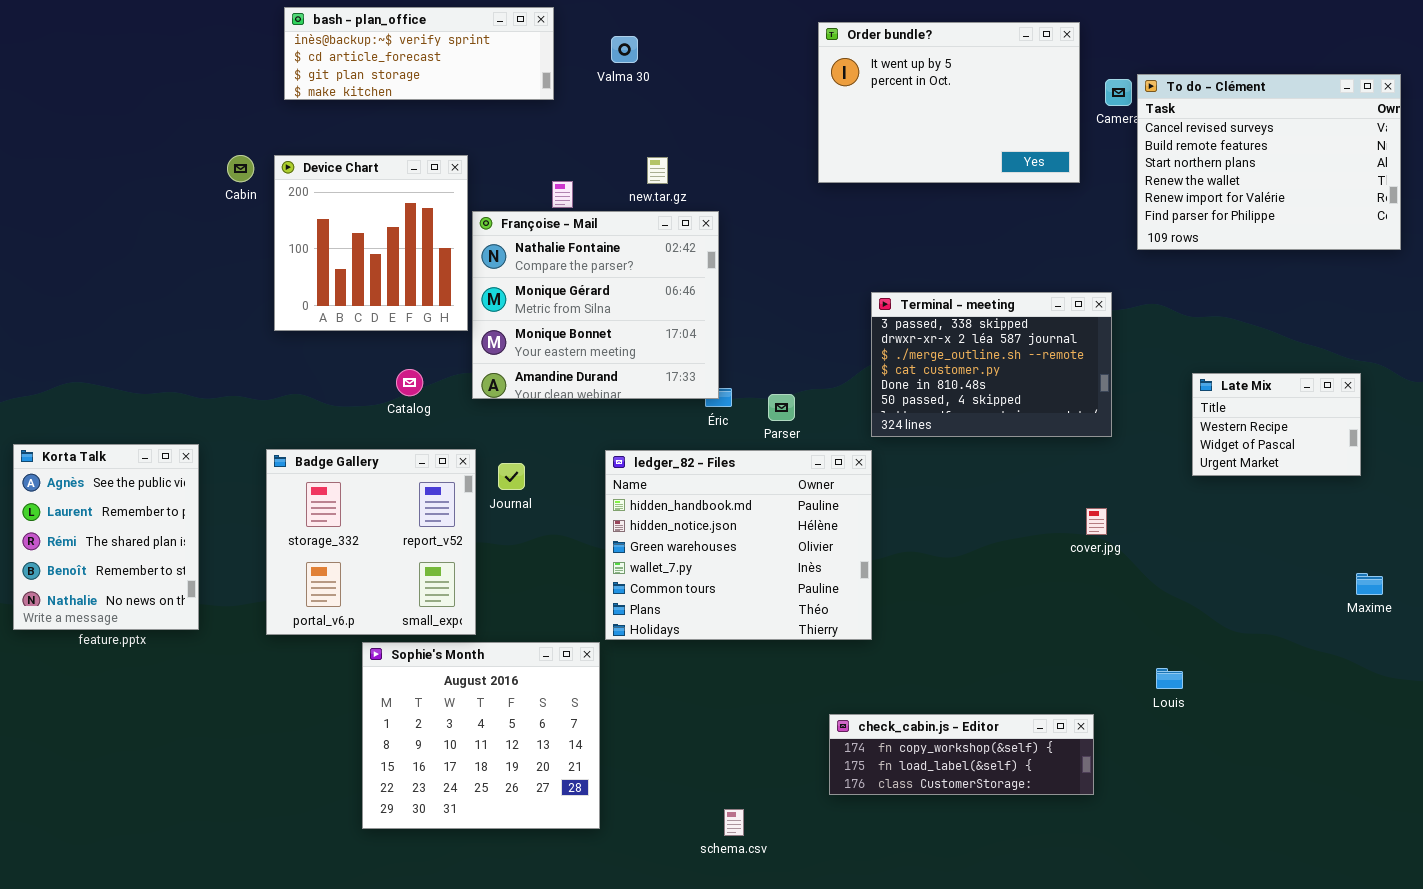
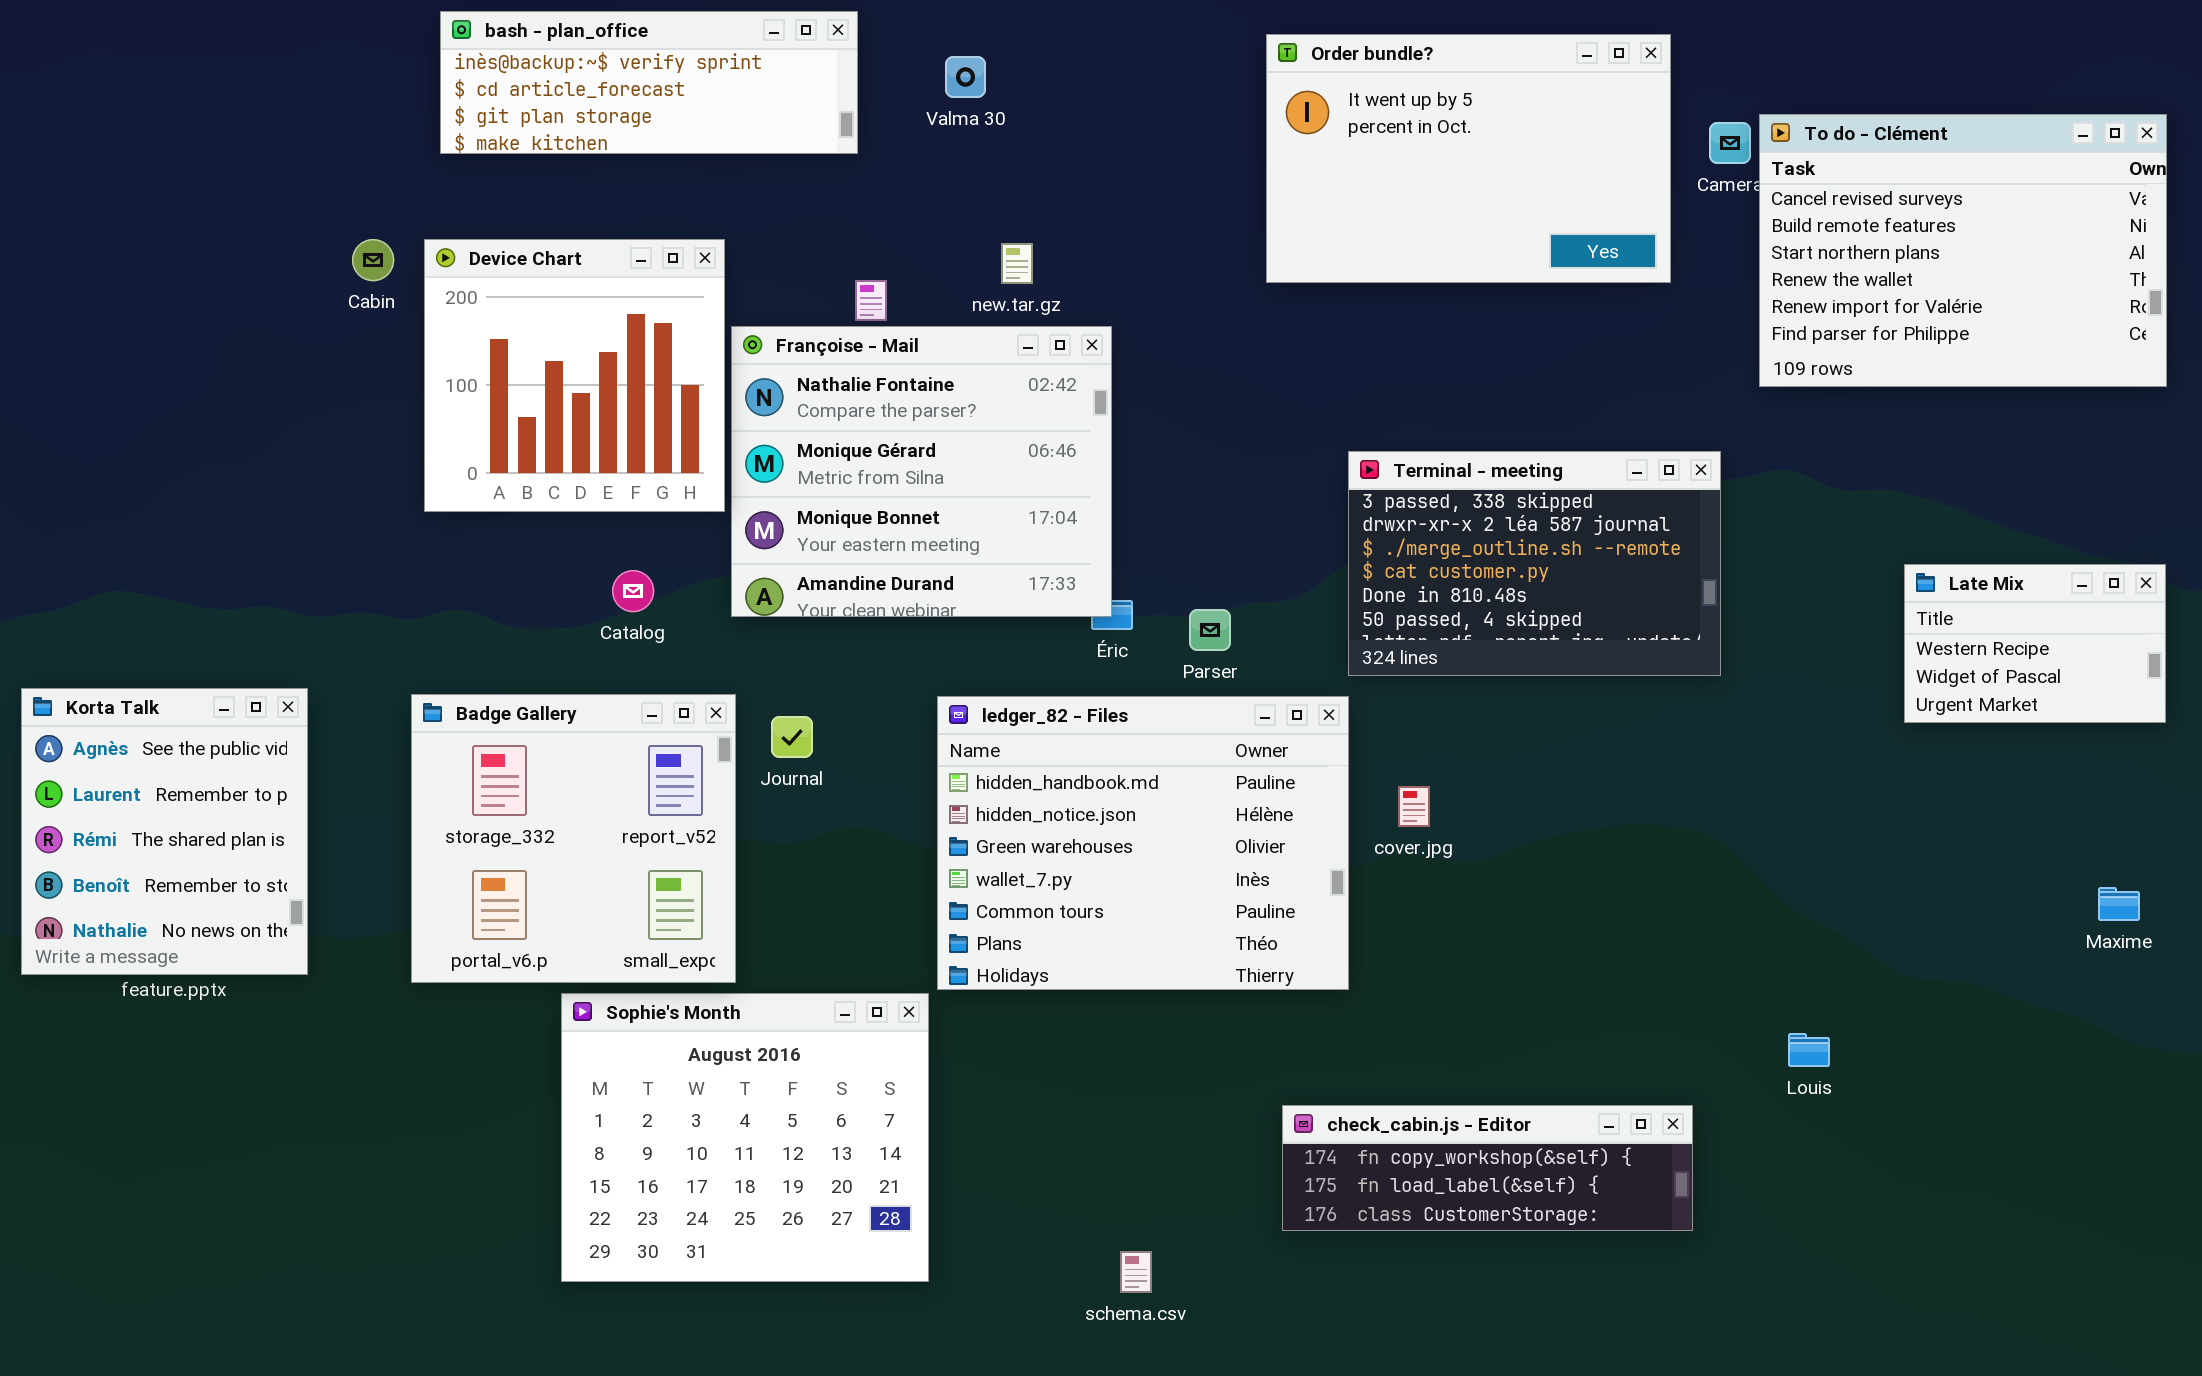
Late Mix: [1192,373,1361,476] -> [1904,564,2166,723], moved
cover.jpg: [1086,508,1107,535] -> [1398,786,1430,827], moved

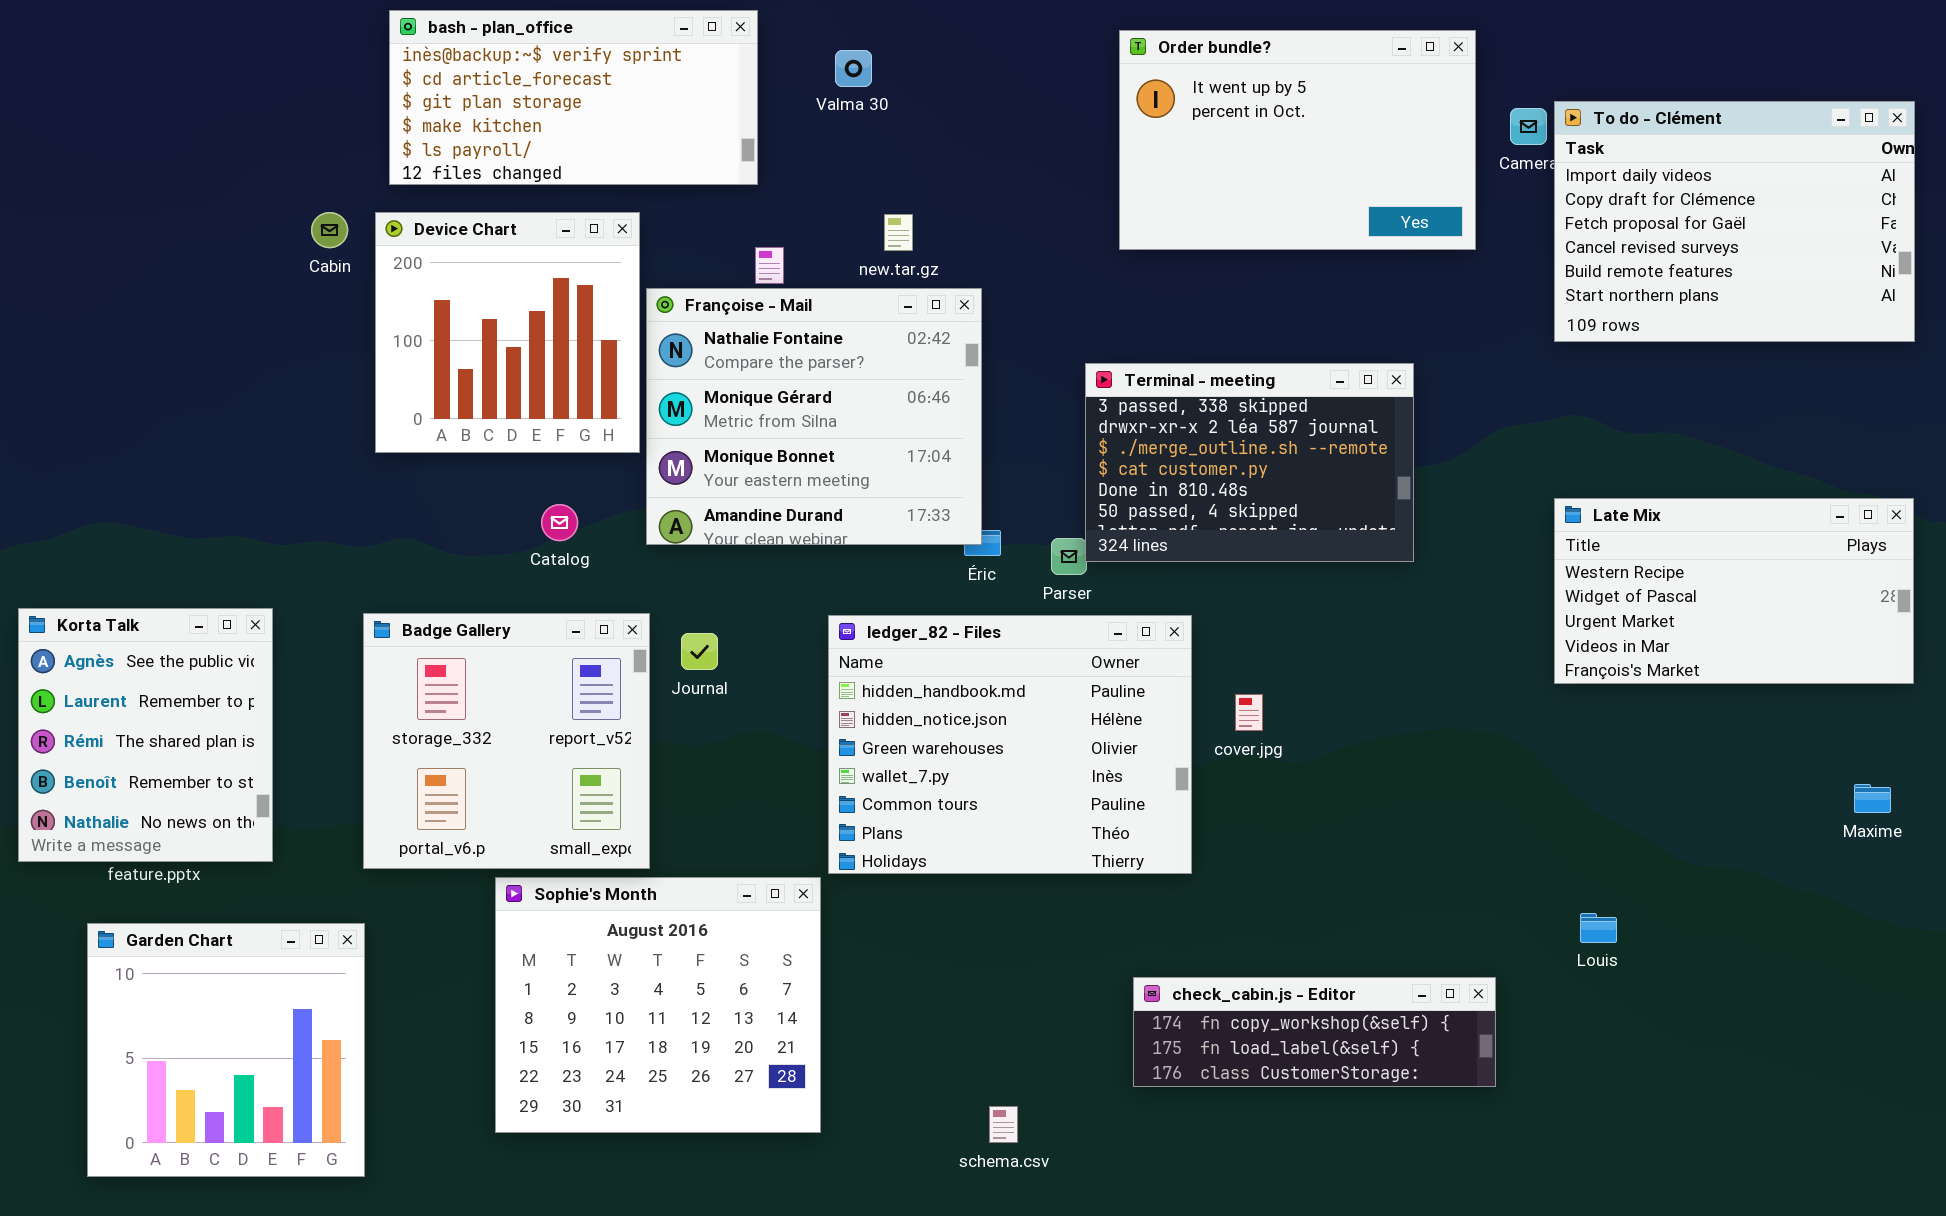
bash - plan_office: [440,11,858,154] -> [389,10,758,185], resized
To do - Clément: [1759,114,2167,387] -> [1554,101,1915,342], scrolled up 3 rows
Terminal - meeting: [1348,451,1721,676] -> [1085,363,1414,562], moved
Late Mix: [1904,564,2166,723] -> [1554,498,1914,684], resized
Garden Chart: none -> [87,923,365,1177], opened

